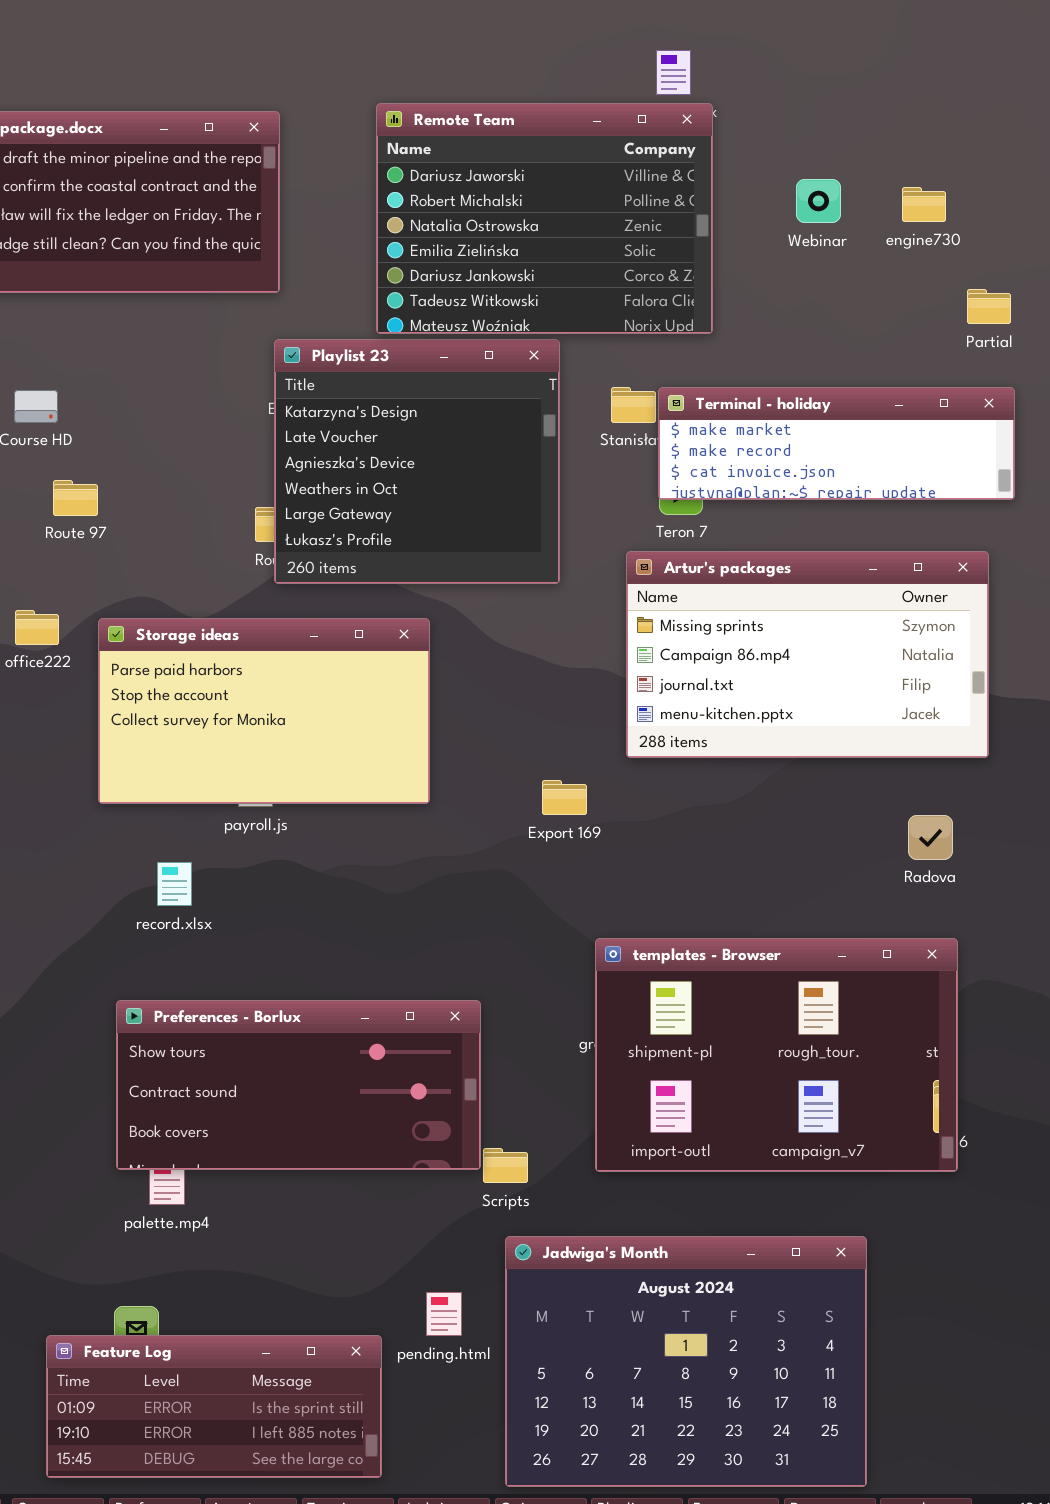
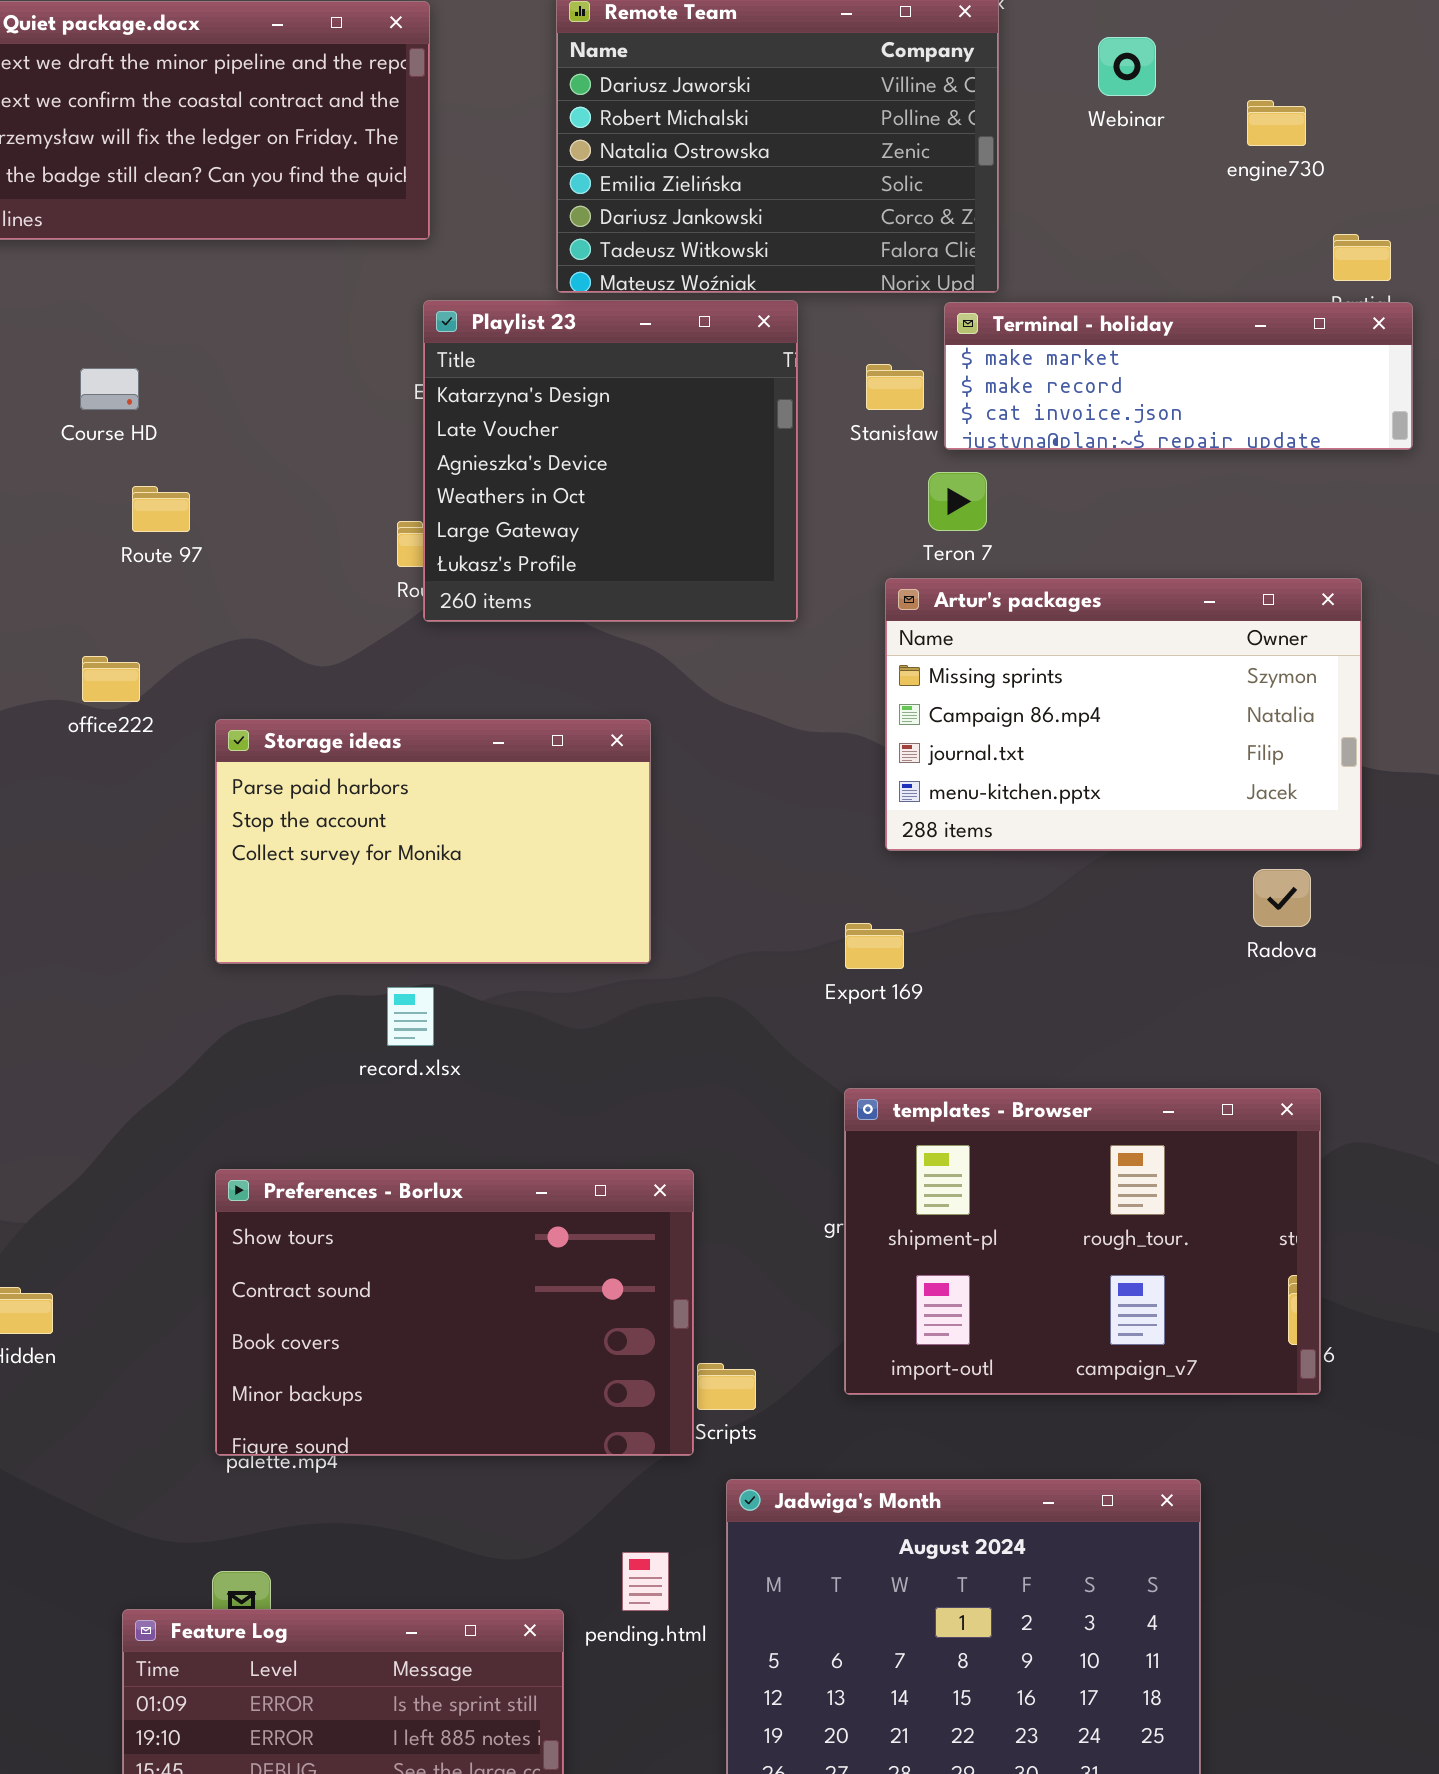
Webinar: [796,179,841,223] -> [1098,37,1156,96], moved
Terminal - holiday: [658,387,1015,500] -> [944,302,1413,450], moved
Storage ideas: [98,618,430,804] -> [215,719,651,964], moved
Export 169: [542,780,587,815] -> [845,923,904,969], moved
Radova: [908,815,953,860] -> [1253,869,1311,927], moved
record.xlsx: [157,862,192,906] -> [387,987,434,1046], moved
Preferences - Borlux: [116,1000,481,1170] -> [215,1169,694,1456], resized

